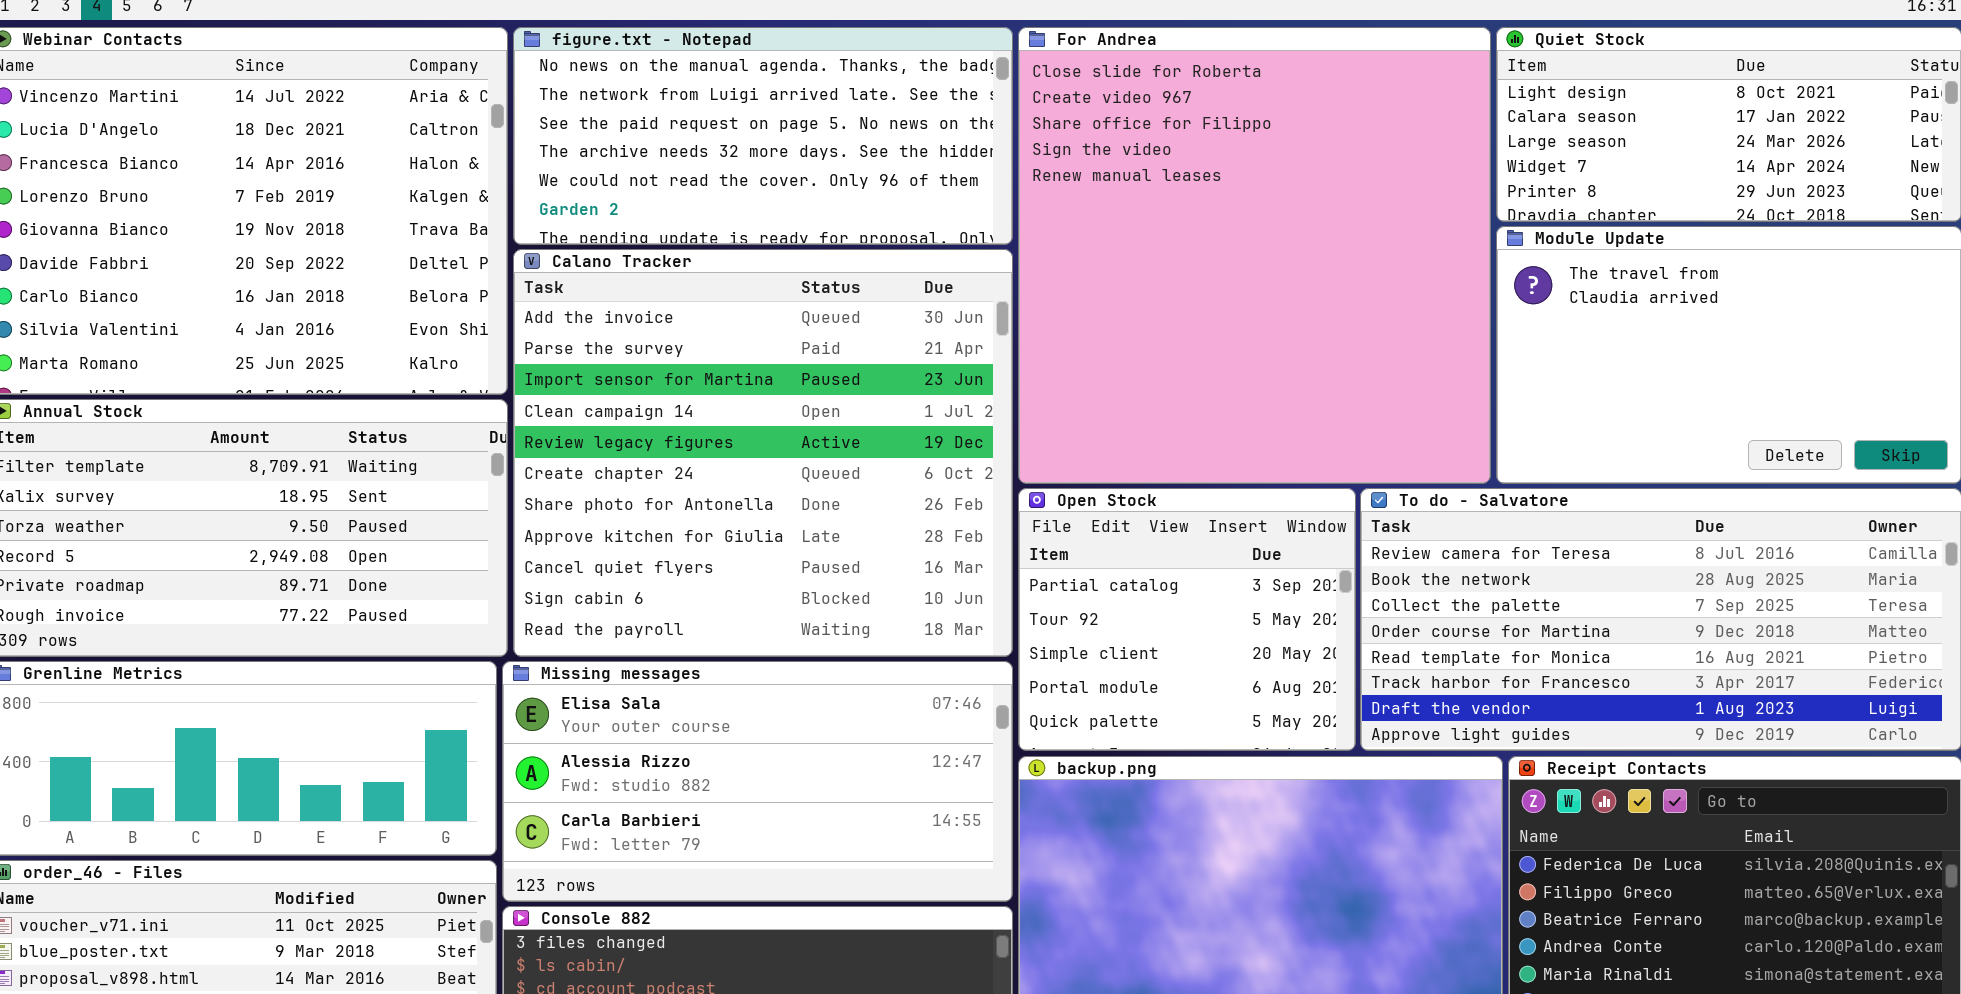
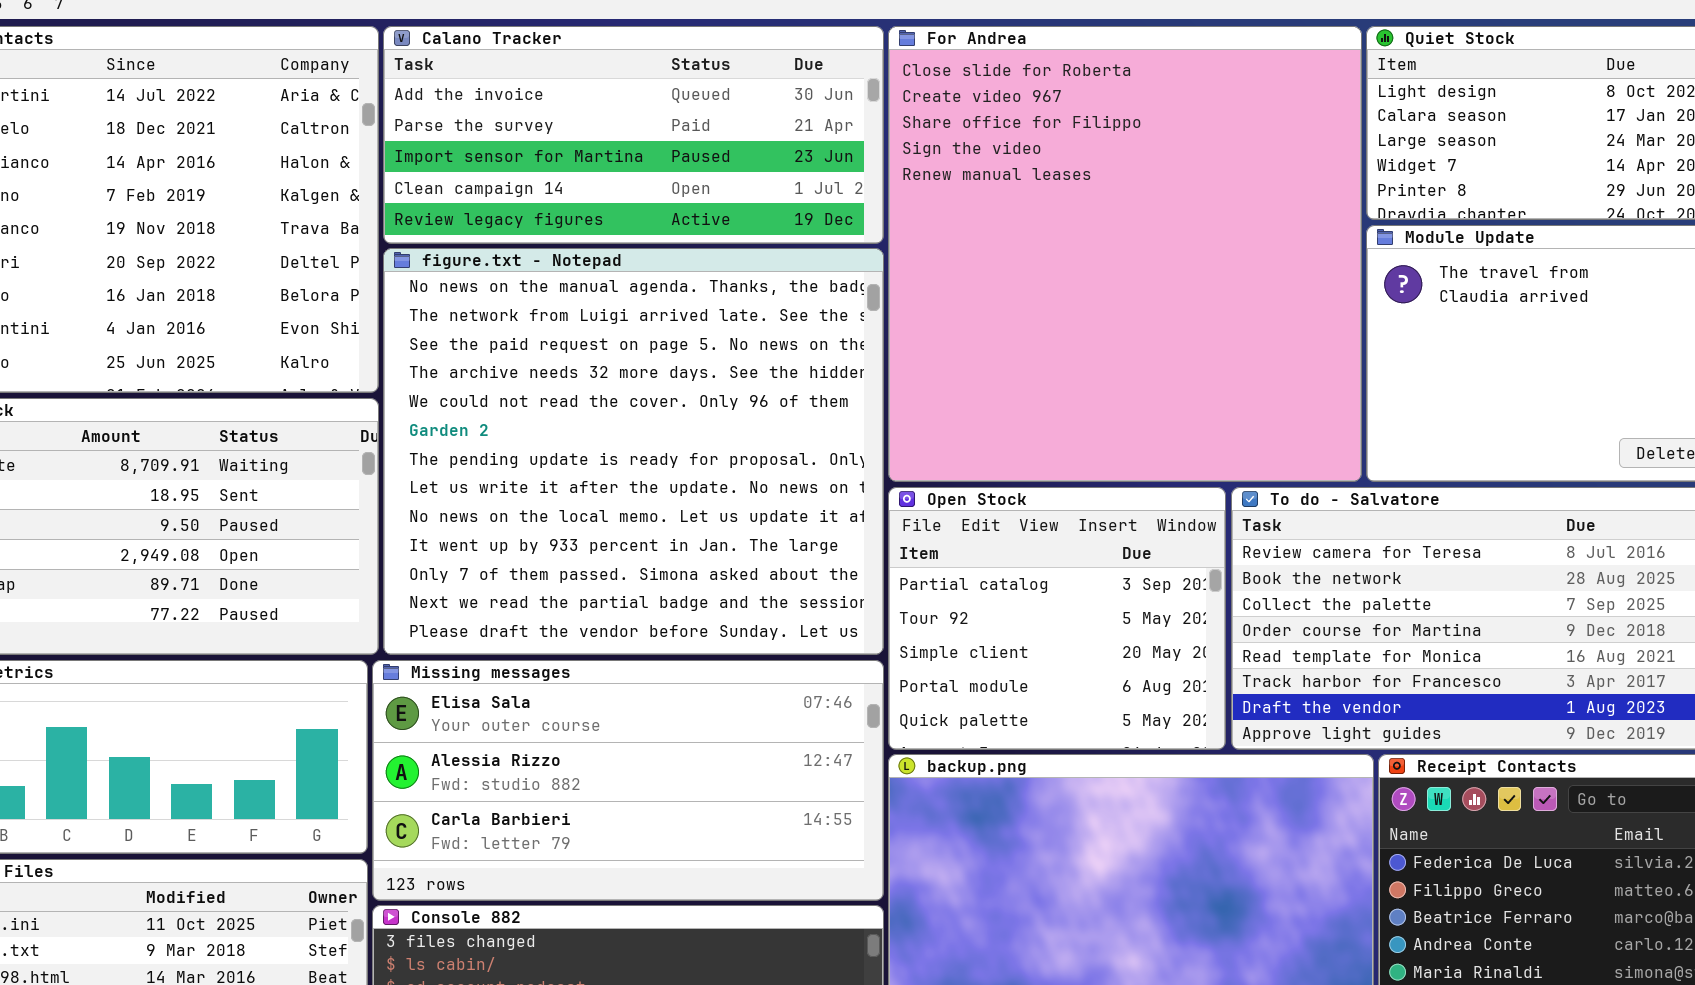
figure.txt - Notepad: [513,27,1013,245] -> [383,248,884,655], moved, resized
Calano Tracker: [513,249,1013,657] -> [383,26,884,244], moved, resized

